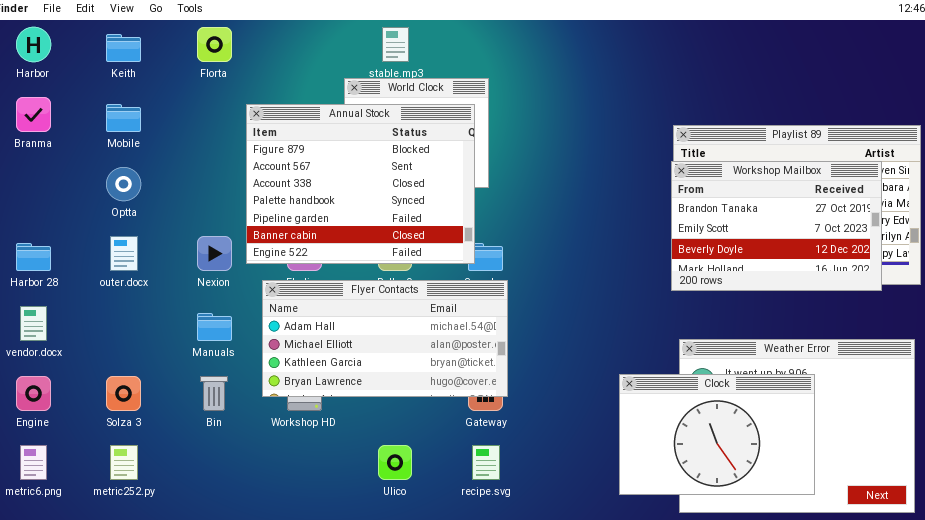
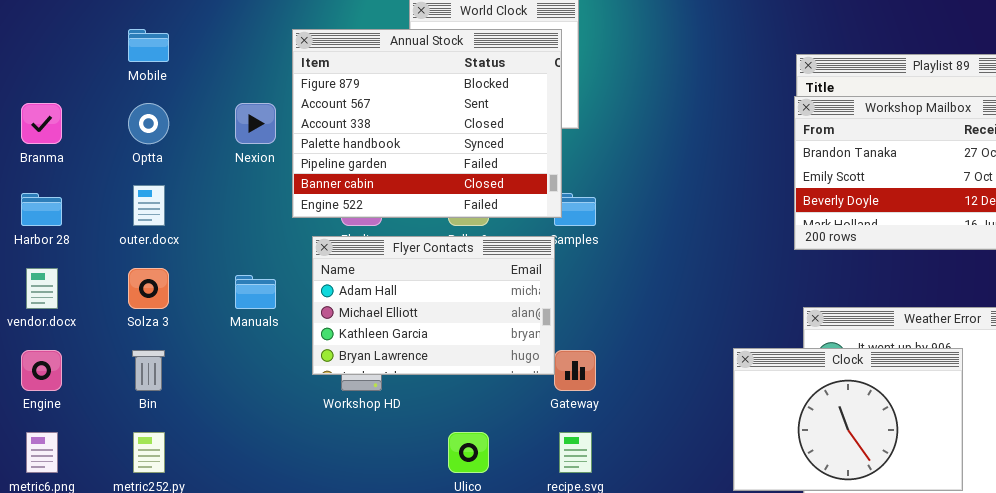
Branma: [16,97,51,132] -> [21,103,62,144], moved
Nexion: [197,236,232,271] -> [235,103,276,144], moved
Flyer Contacts: [262,280,508,397] -> [312,236,555,375], resized
Solza 3: [106,376,141,411] -> [128,268,169,309], moved
Bin: [200,376,228,411] -> [132,350,165,391], moved

